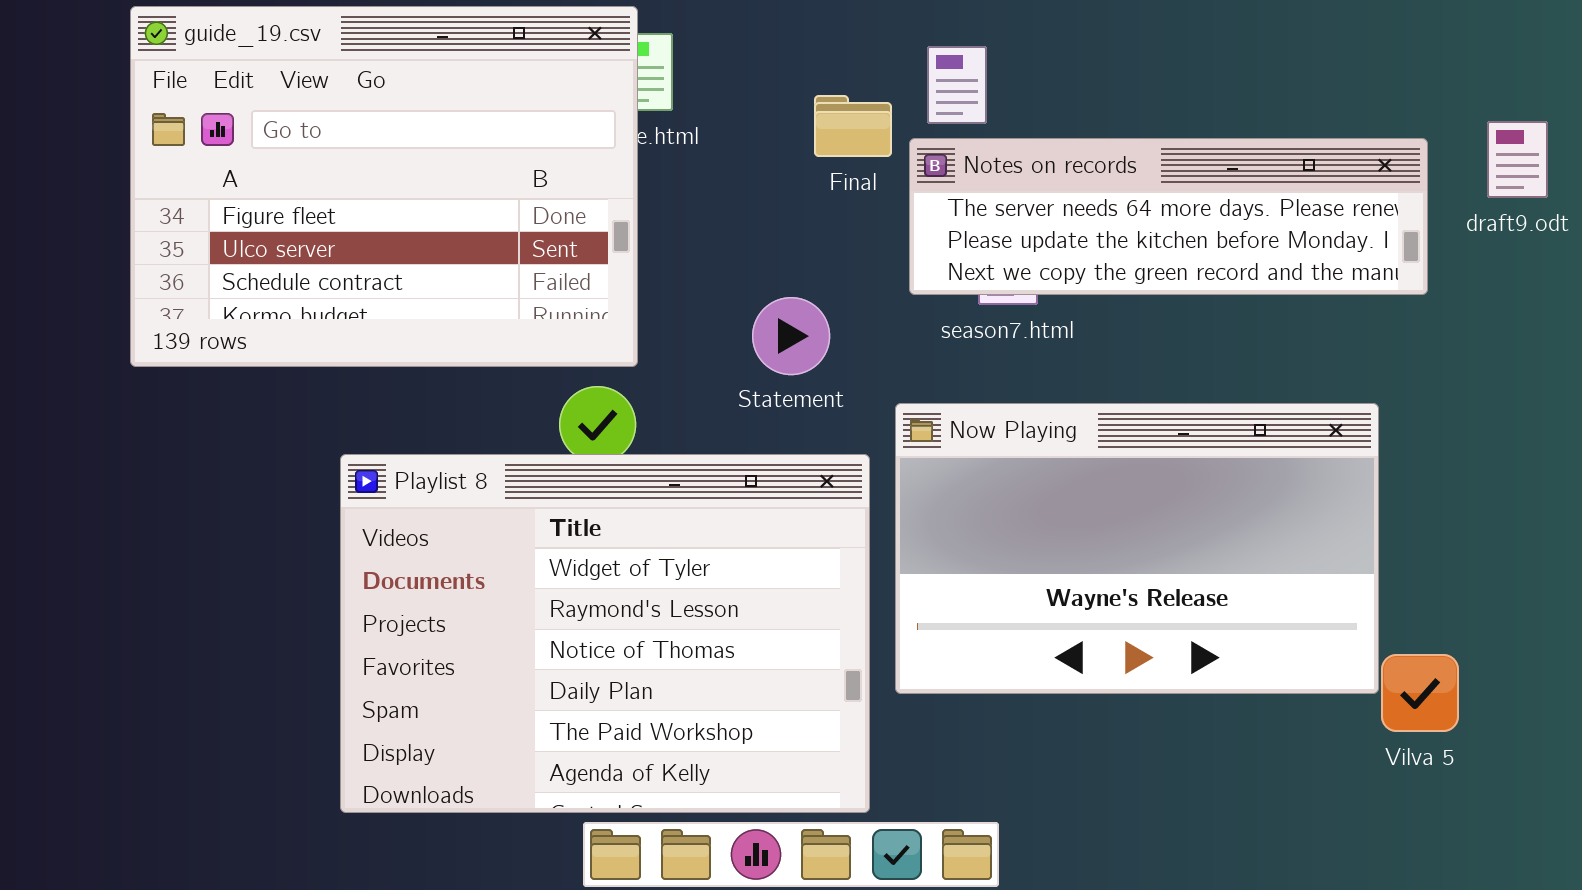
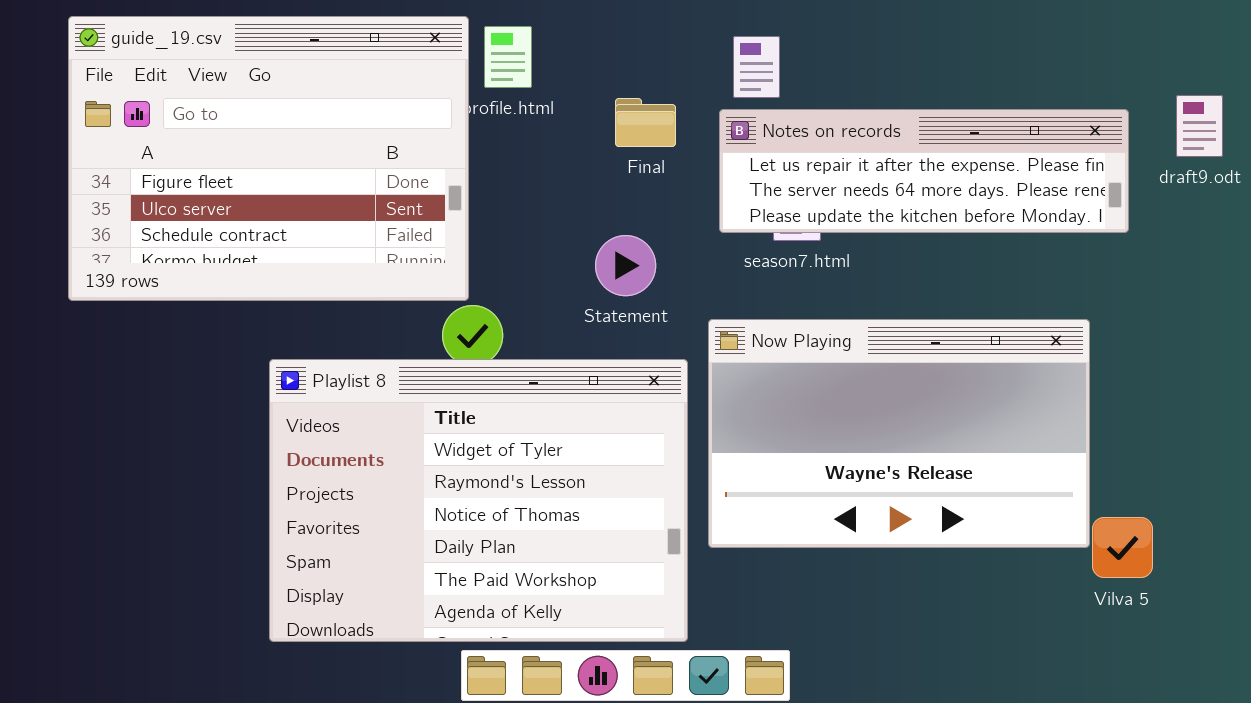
guide_19.csv: [130,6,638,367] -> [68,16,469,301], moved
Final: [814,95,892,157] -> [615,98,676,147], moved
Notes on records: [909,138,1428,295] -> [719,109,1129,233], scrolled up 1 row

